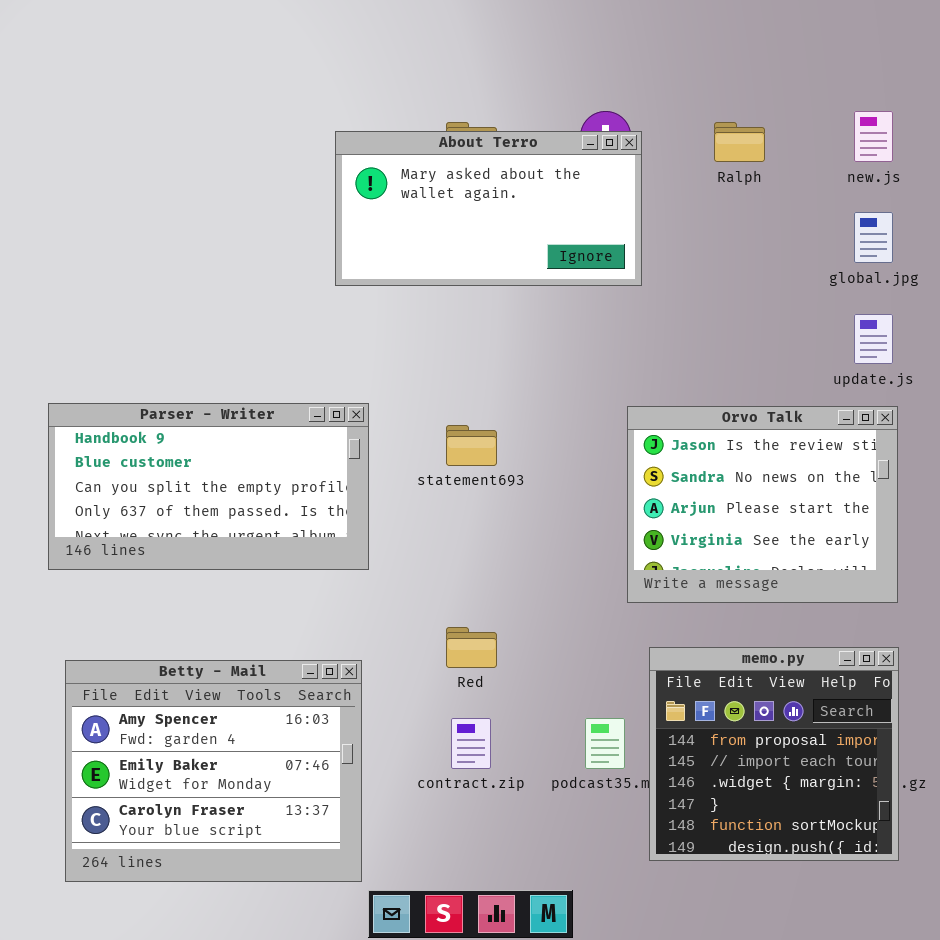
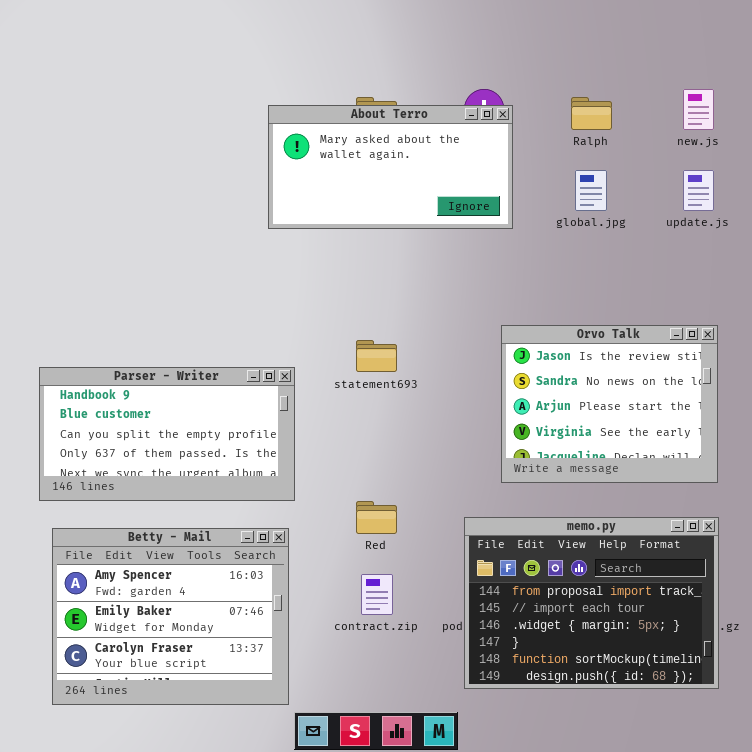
global.jpg: [854,212,893,263] -> [575,170,607,211], moved
update.js: [854,314,893,364] -> [683,170,714,211], moved
Parser - Writer: [48,403,369,570] -> [39,367,295,501], moved
memo.py: [649,647,899,861] -> [464,517,719,689], resized

